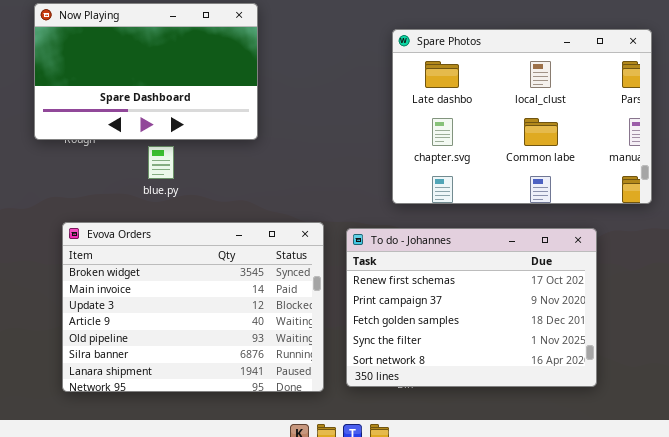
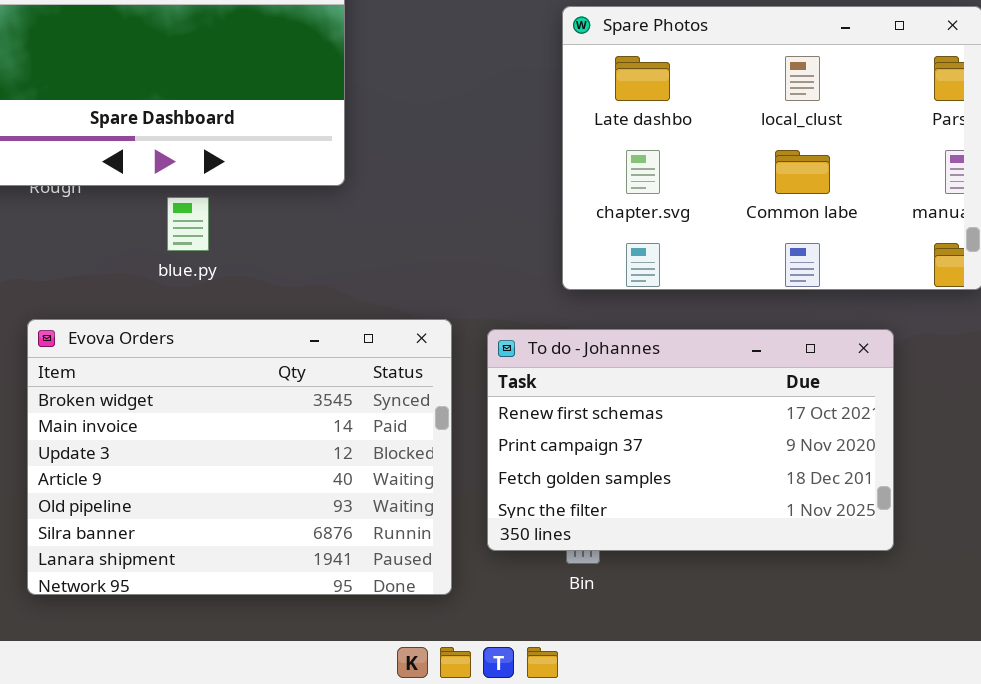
To do - Johannes: [346,228,597,387] -> [487,329,894,551], resized

